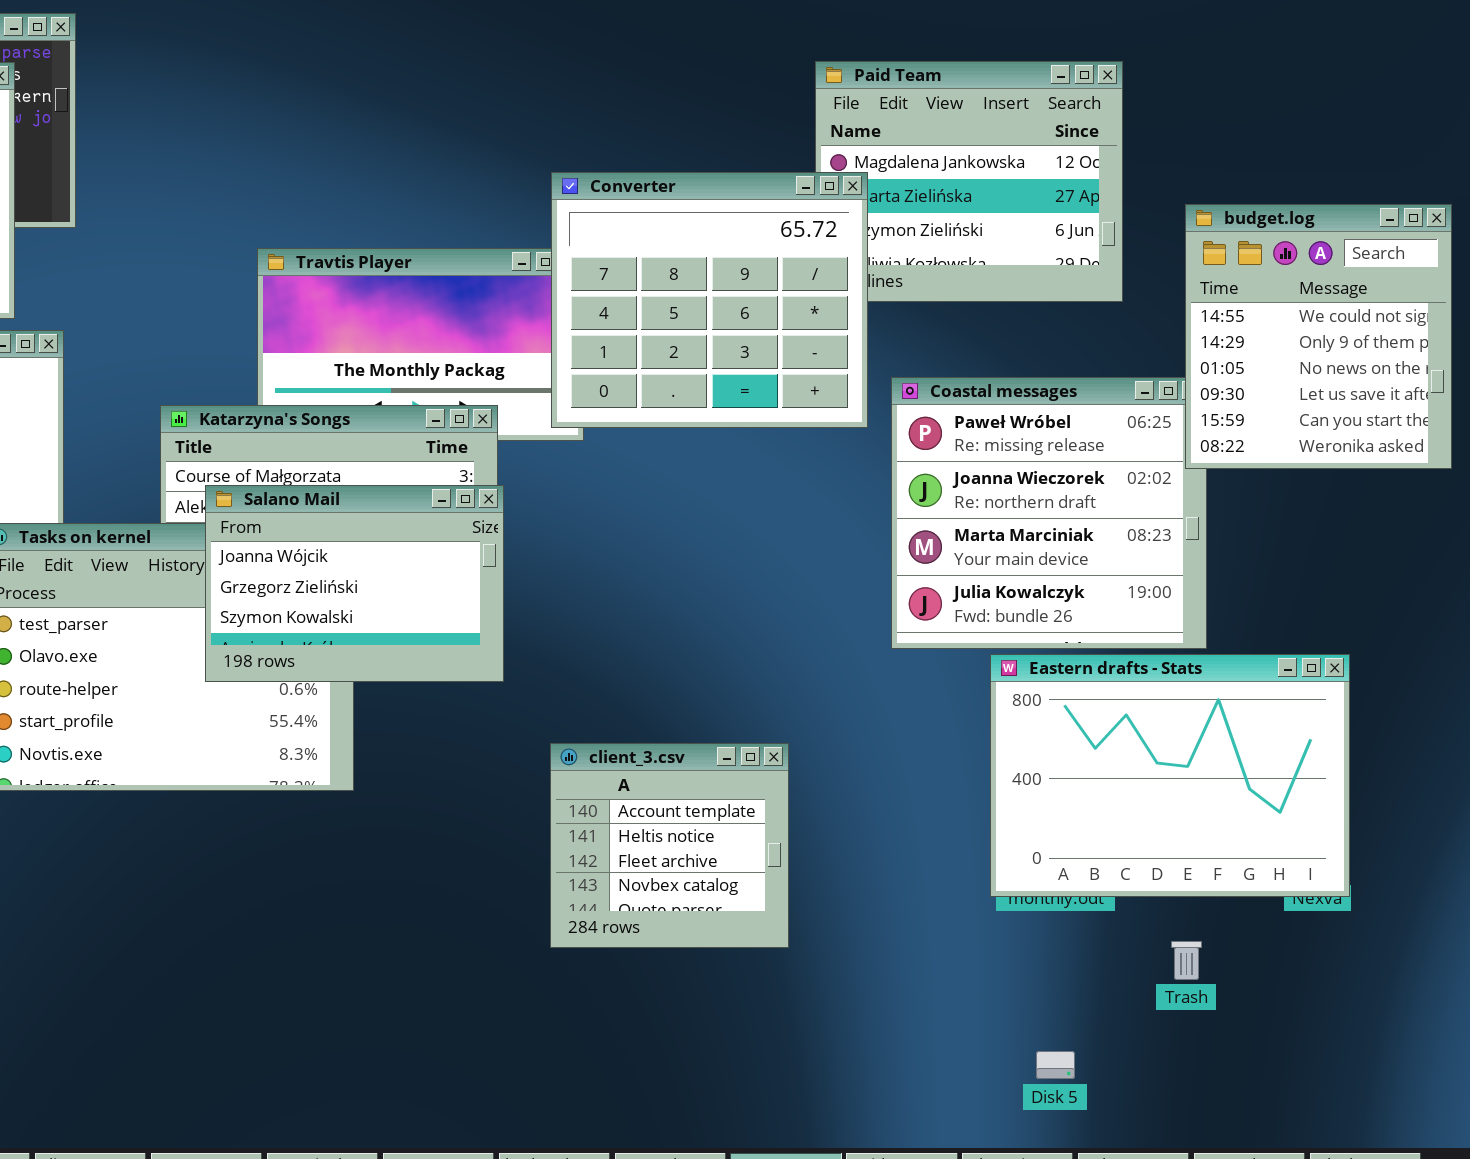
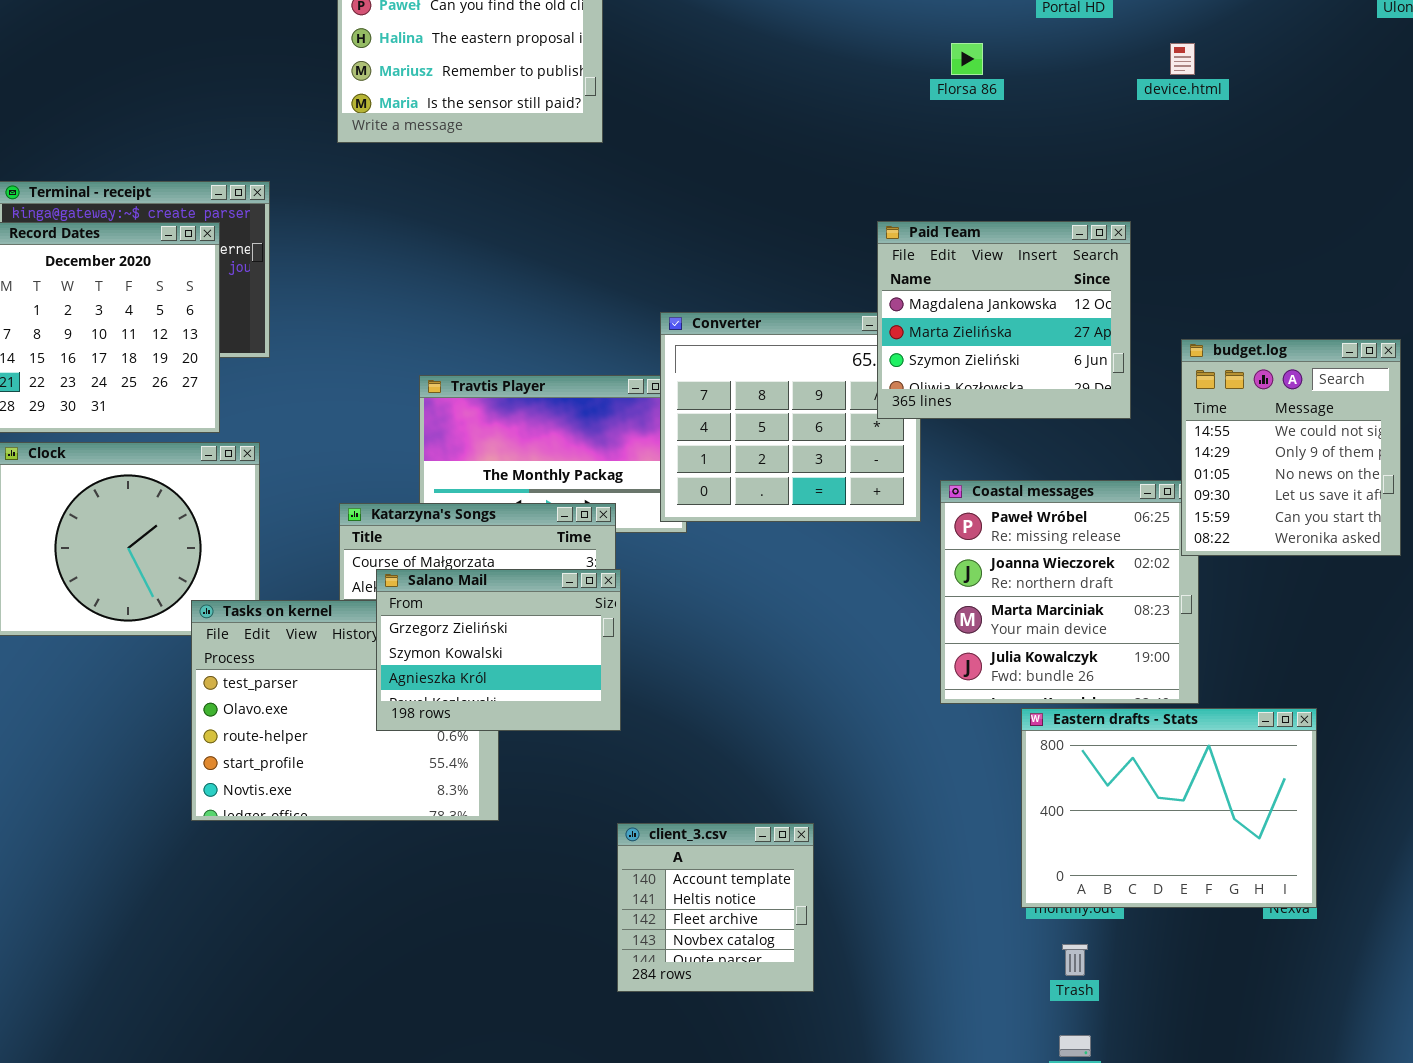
Paid Team: [815,61,1123,302] -> [877,221,1131,419], raised
Salano Mail: [205,485,504,682] -> [376,569,621,731], scrolled down 1 row
client_3.csv: [550,743,789,948] -> [617,823,814,992], moved
Trash: [1171,941,1202,980] -> [1062,944,1088,976], moved

